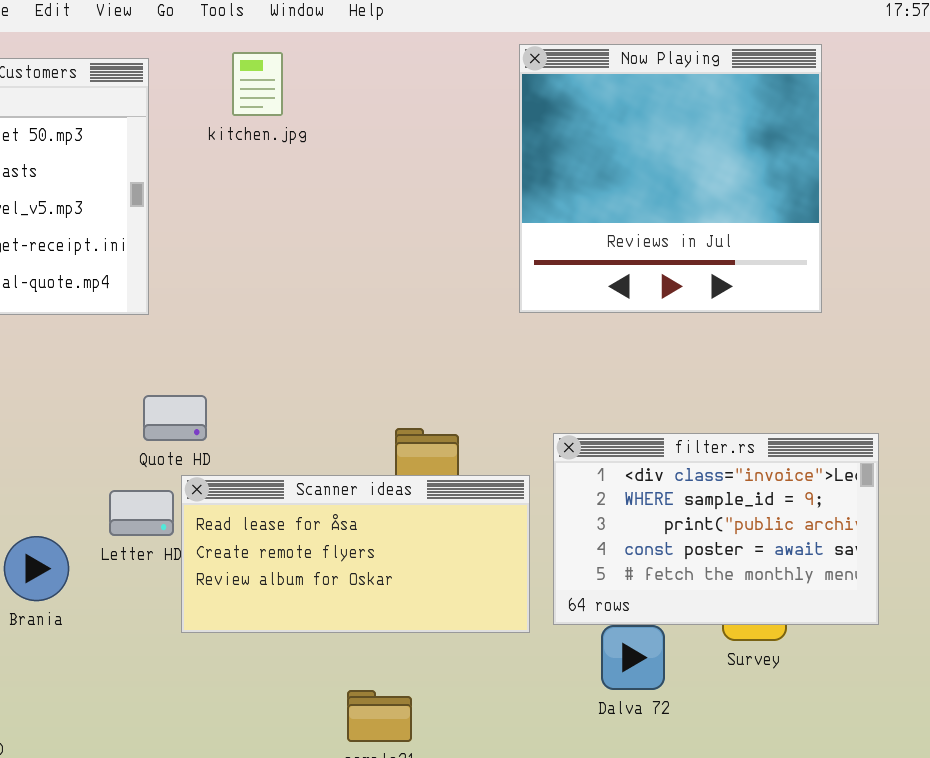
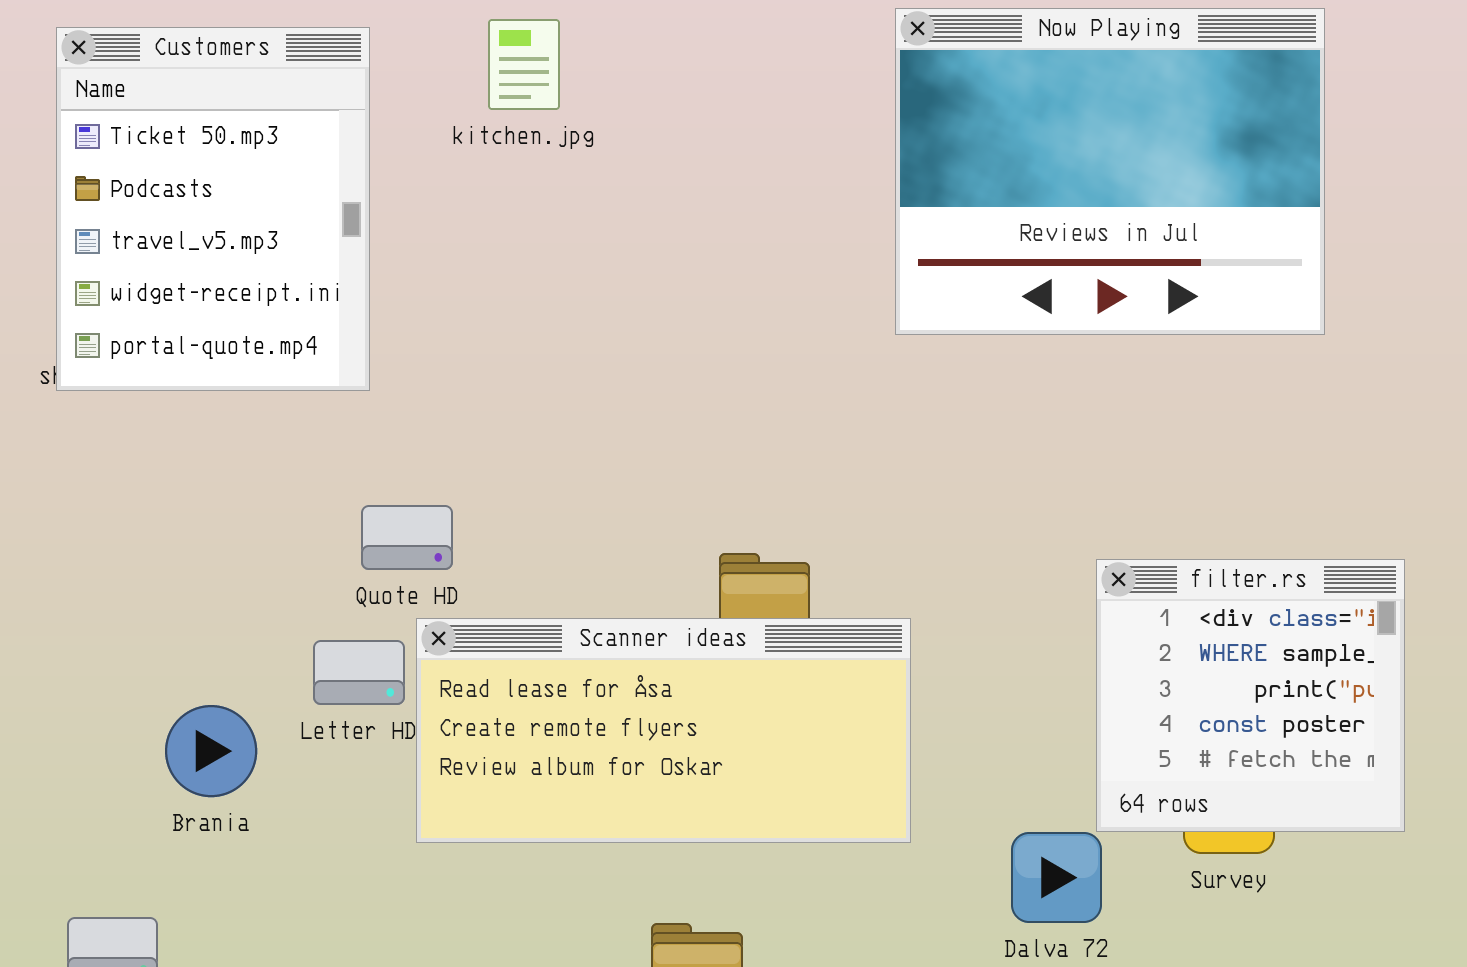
Now Playing: [519,44,822,313] -> [895,8,1325,335], resized
filter.rs: [553,433,879,625] -> [1096,559,1405,832], resized

